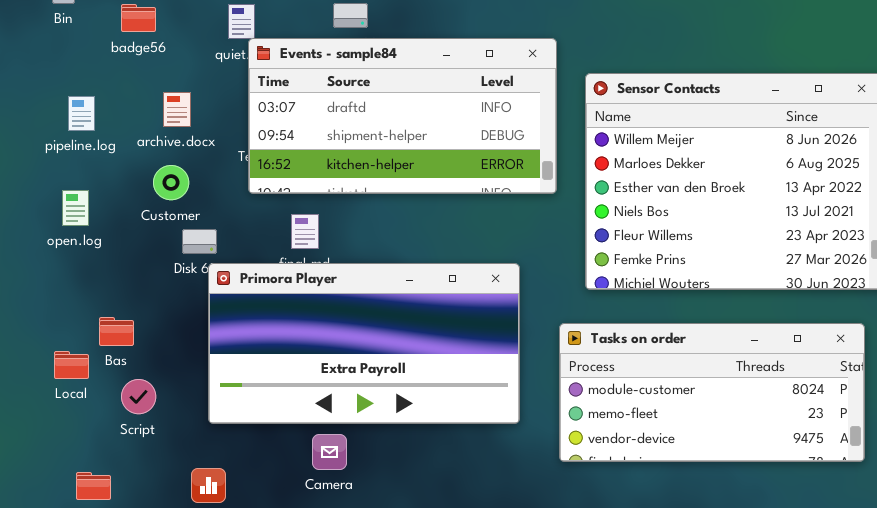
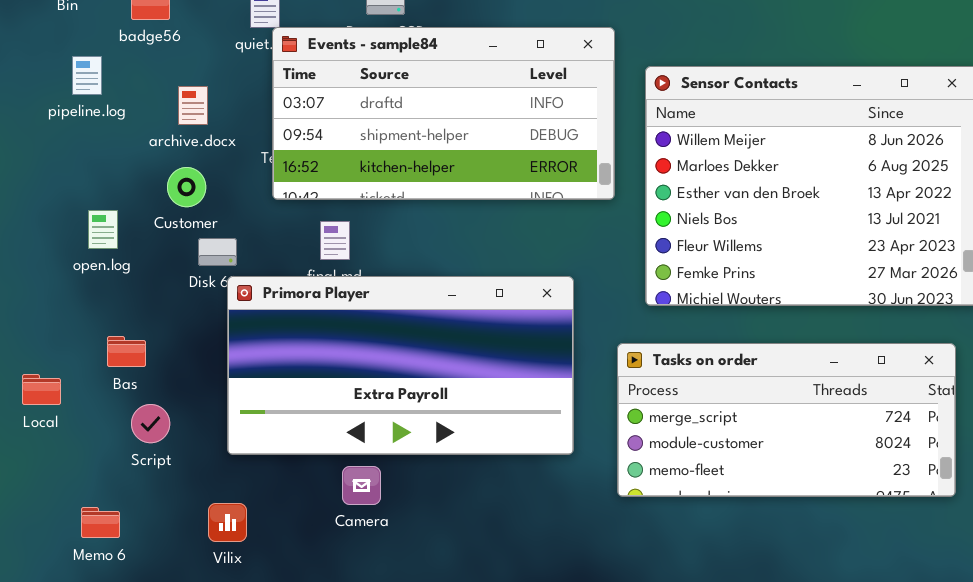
pipeline.log: [68,96,95,131] -> [72,56,102,95], moved
open.log: [62,190,89,226] -> [88,210,118,249], moved
Tasks on order: [559,323,865,462] -> [617,343,956,497], scrolled up 1 row
Local: [54,351,89,379] -> [22,374,61,405], moved

